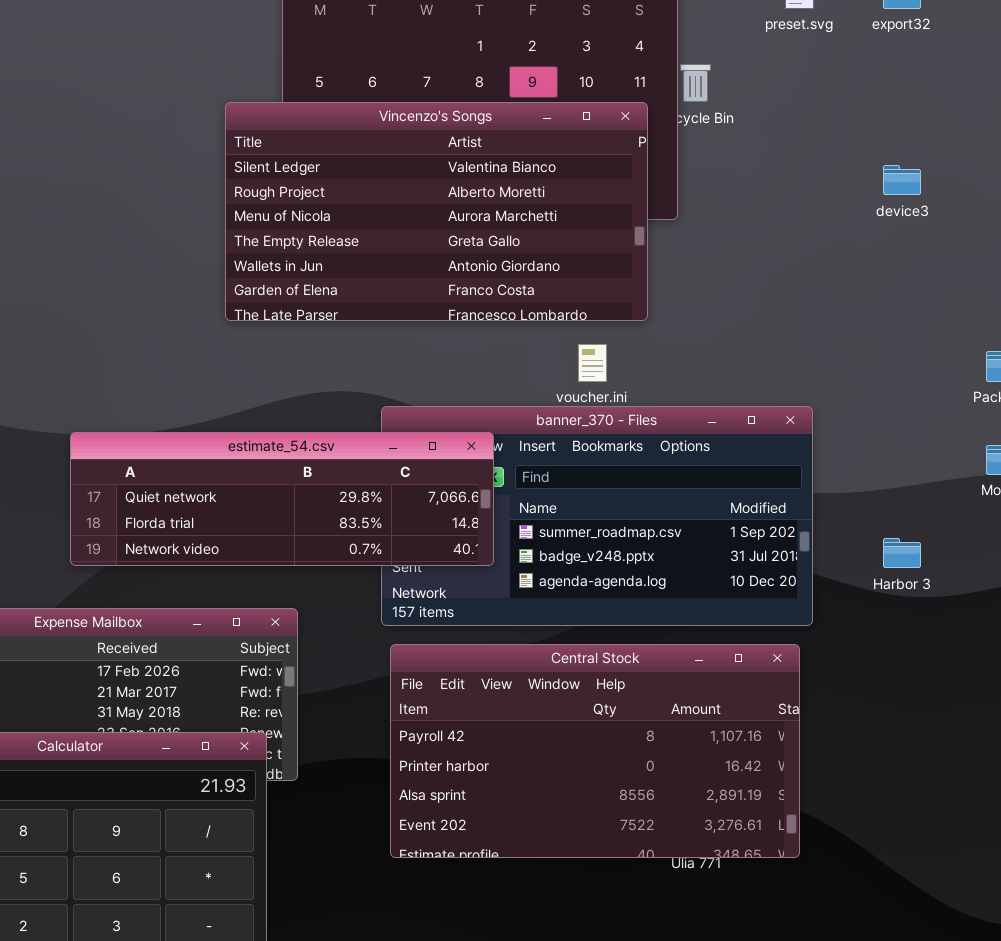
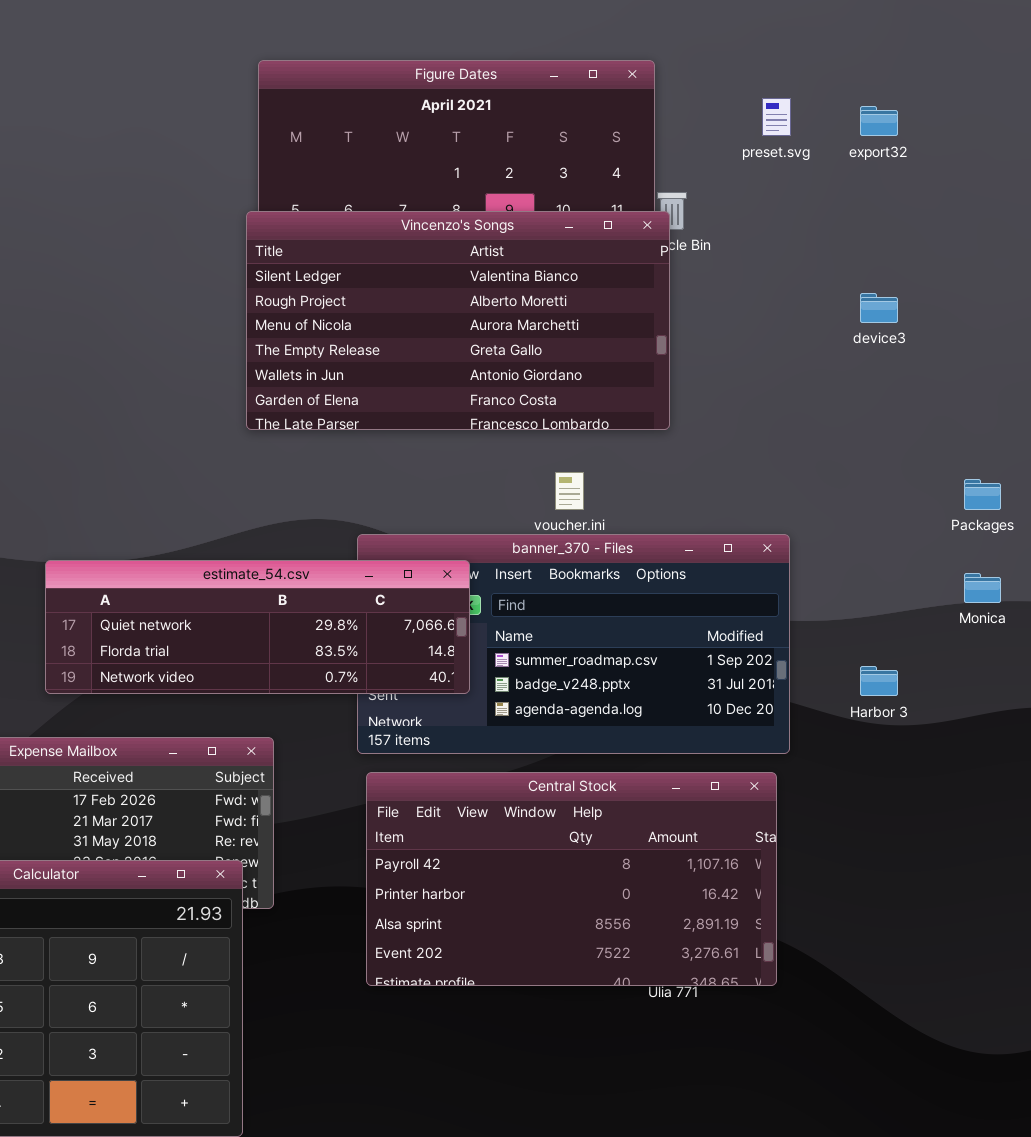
Vincenzo's Songs: [225,102,648,321] -> [246,211,670,430], moved

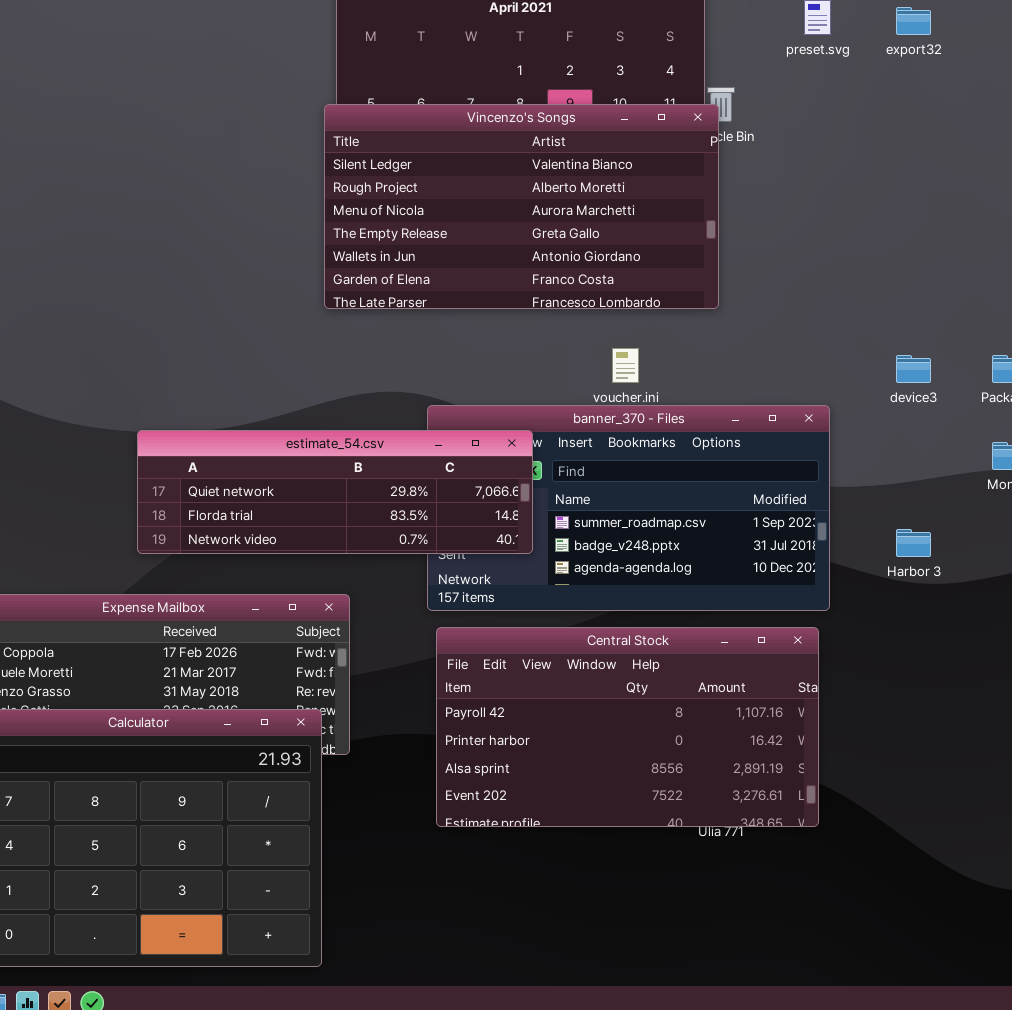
device3: [860,293,898,323] -> [896,355,931,383], moved

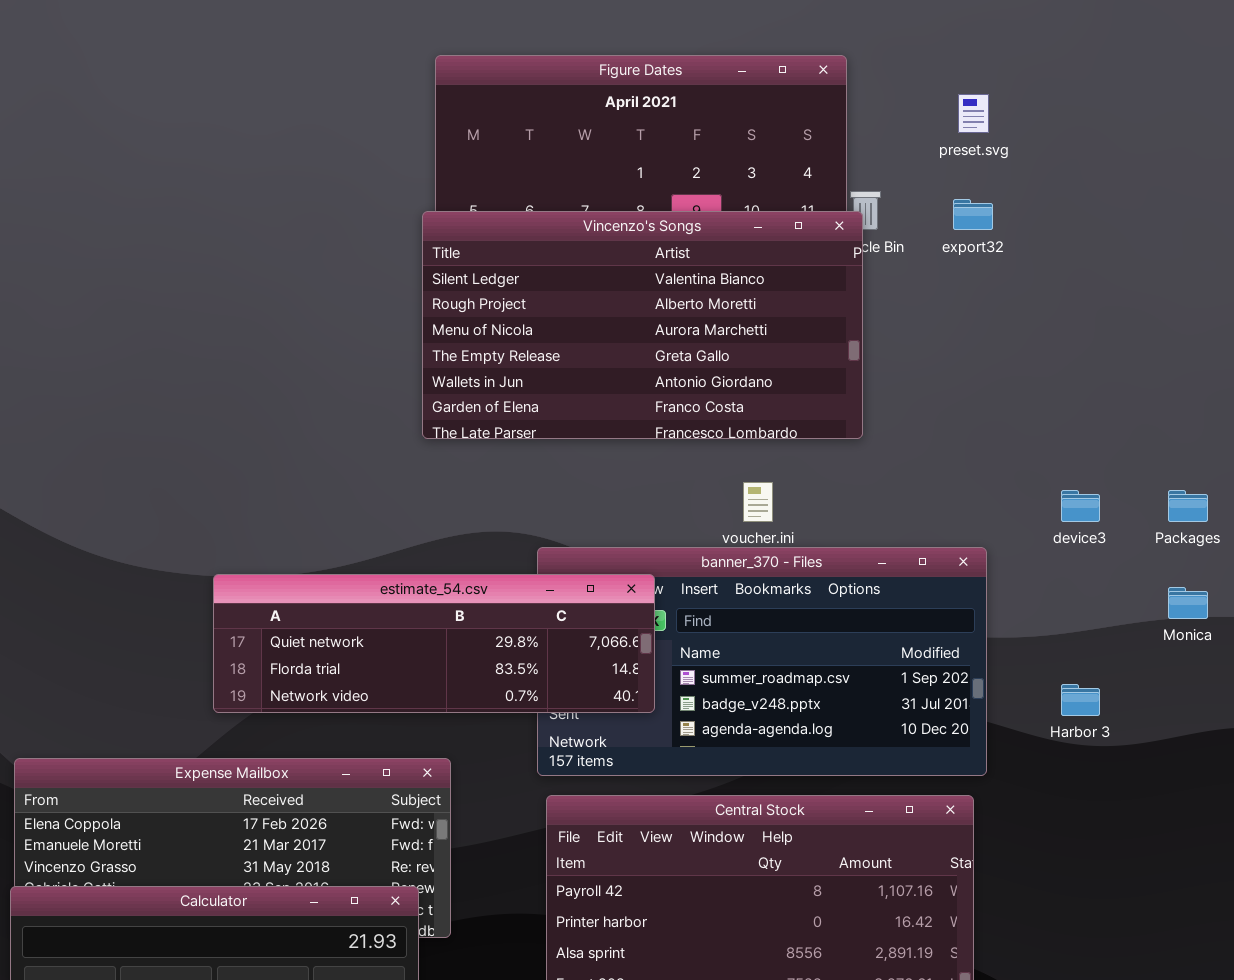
export32: [896,7,931,35] -> [953,199,993,230], moved

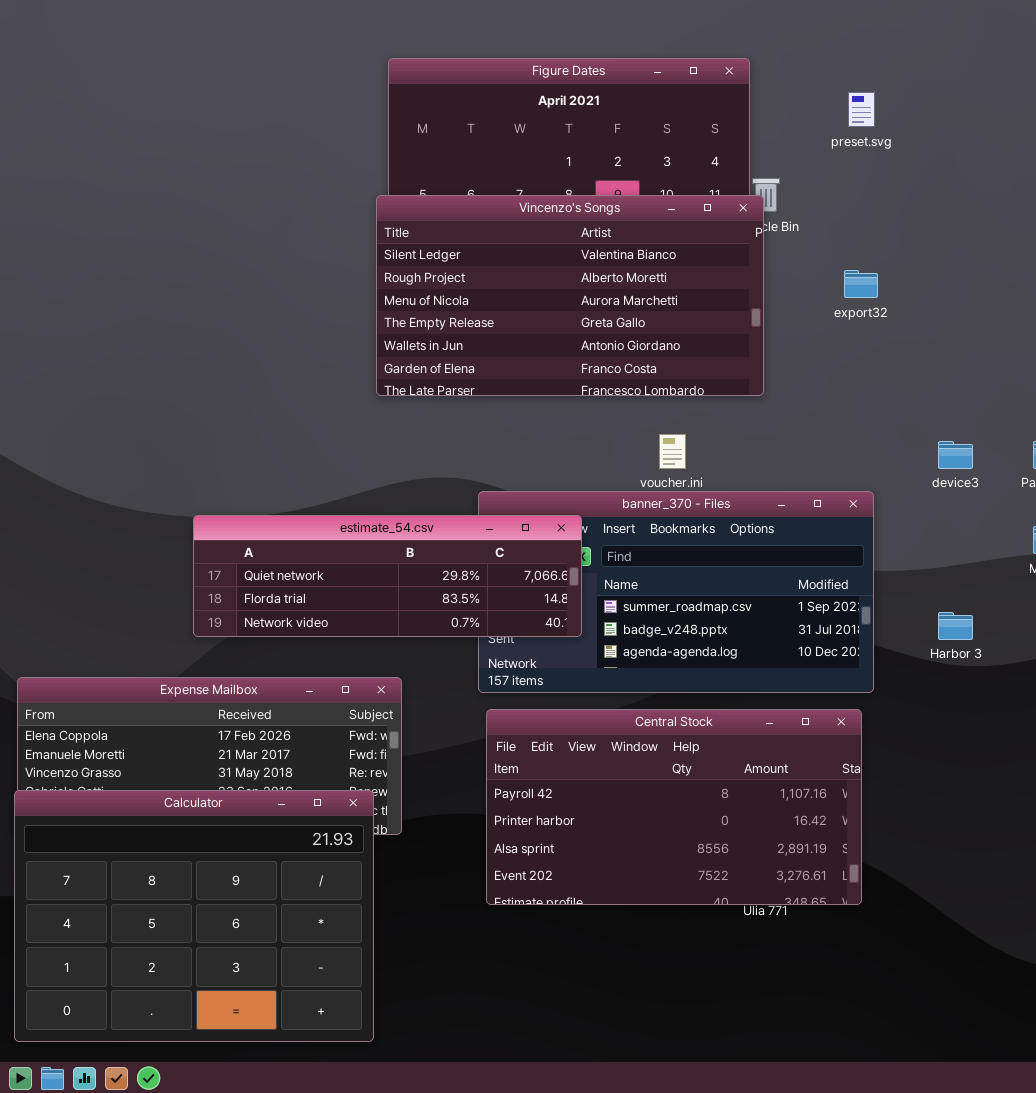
export32: [953,199,993,230] -> [844,270,878,298], moved

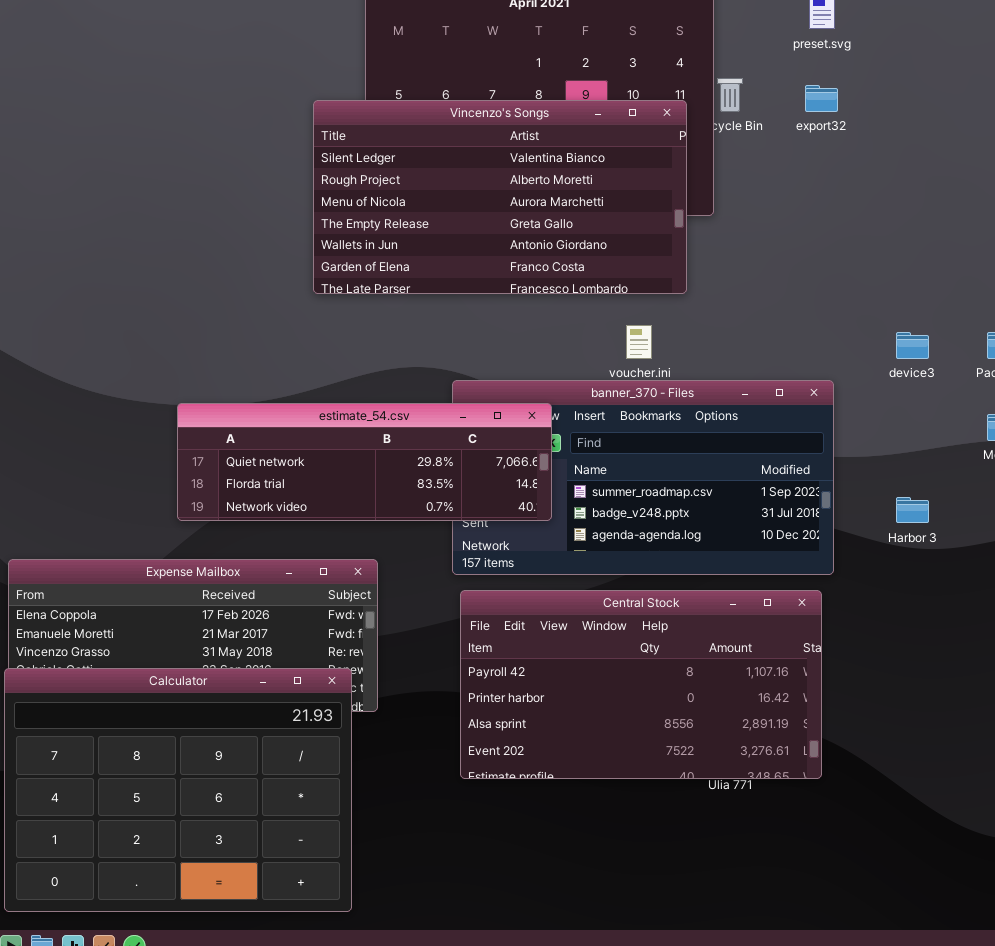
Vincenzo's Songs: [376,195,764,396] -> [313,100,687,294], moved
export32: [844,270,878,298] -> [805,85,838,112], moved

